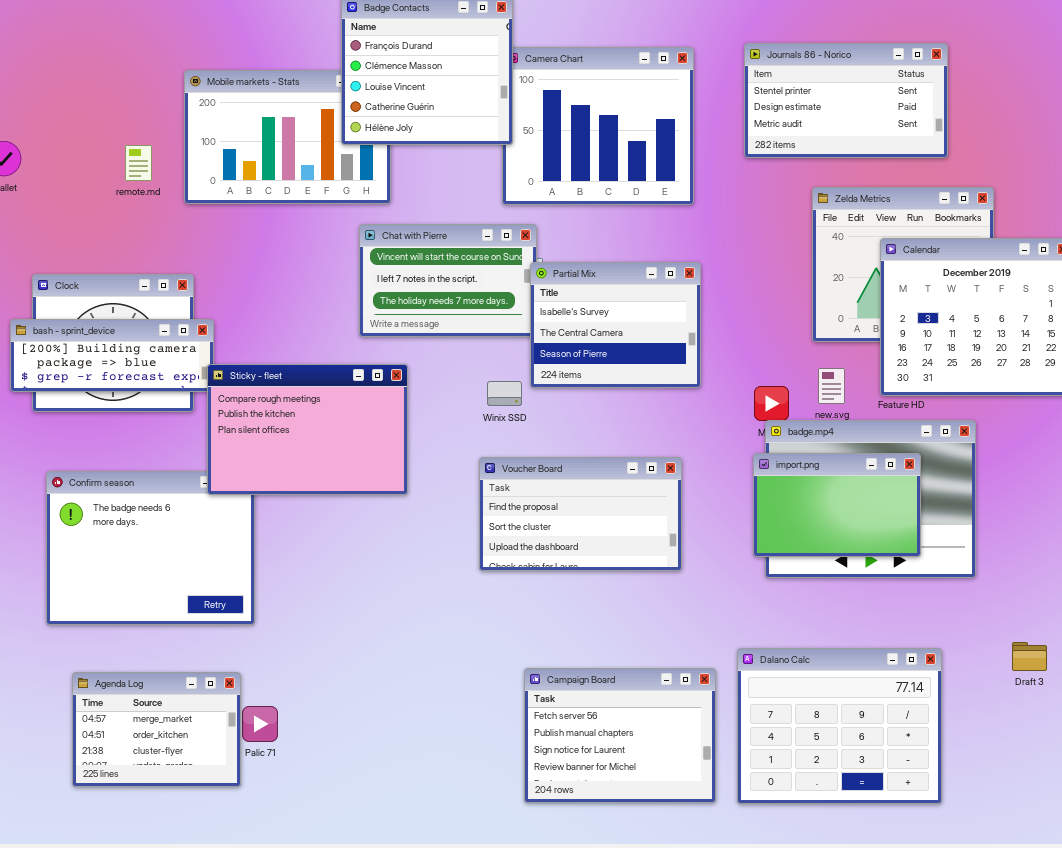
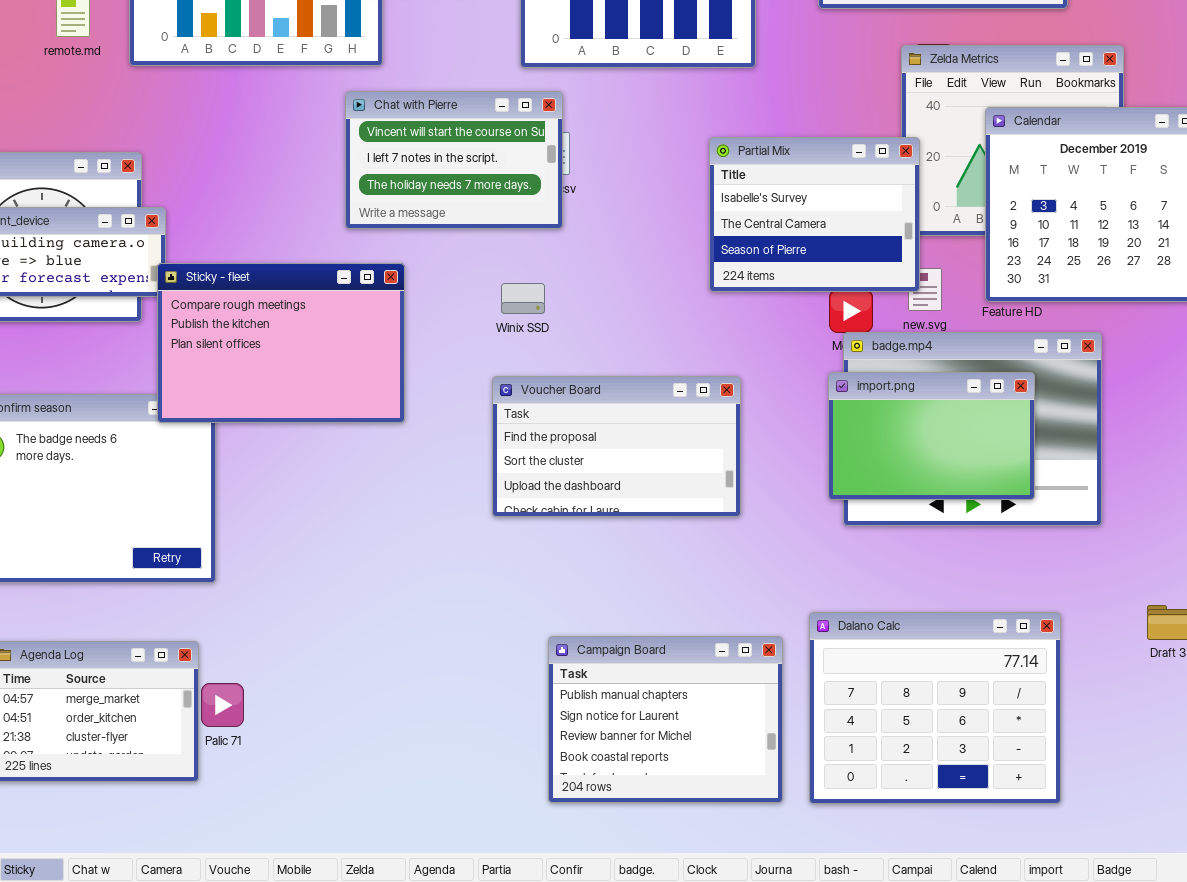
Partial Mix: [530,262,701,388] -> [709,137,920,292], moved
Campaign Board: [524,668,716,803] -> [548,636,783,803], scrolled down 1 row

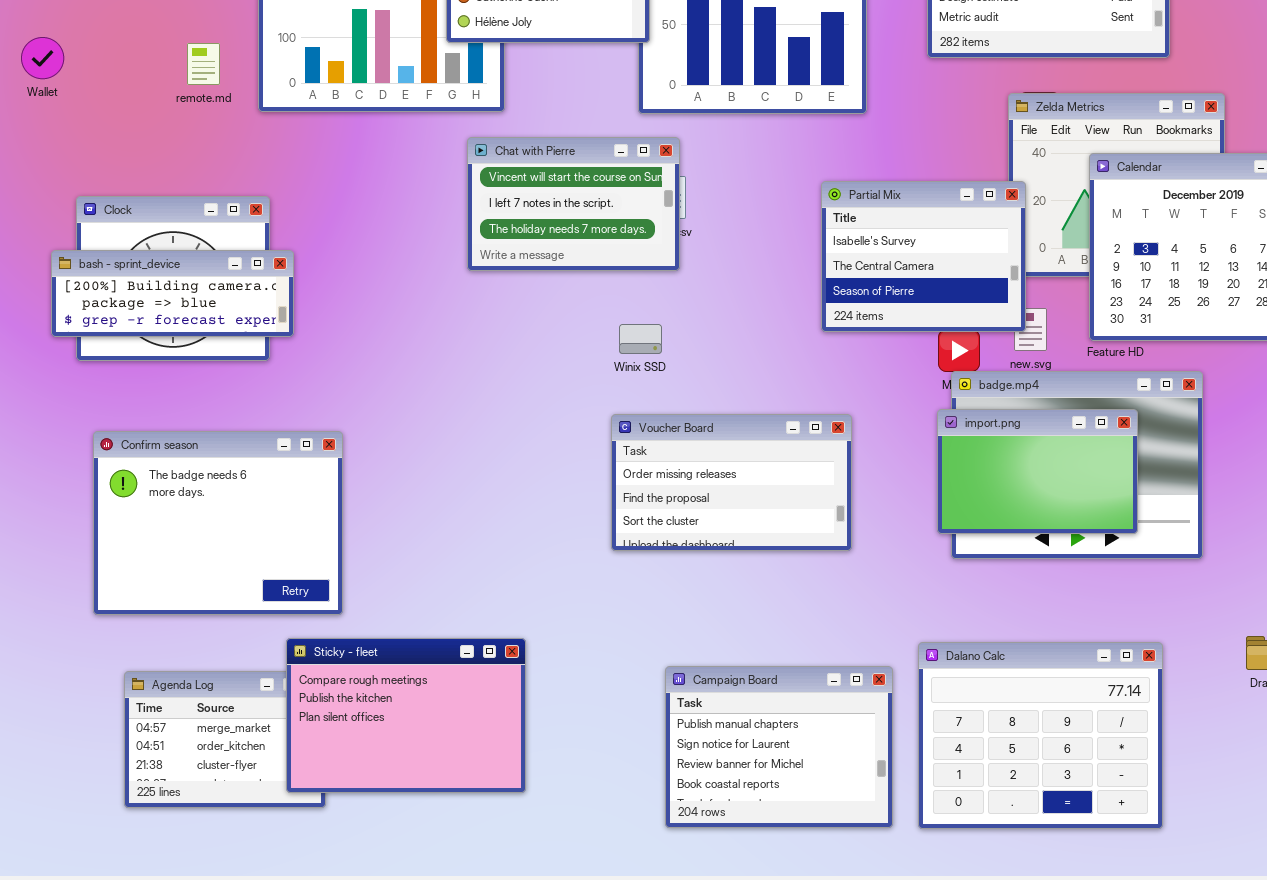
Sticky - fleet: [157,263,405,423] -> [286,638,526,793], moved
Voucher Board: [492,376,741,517] -> [611,414,852,551], scrolled up 1 row

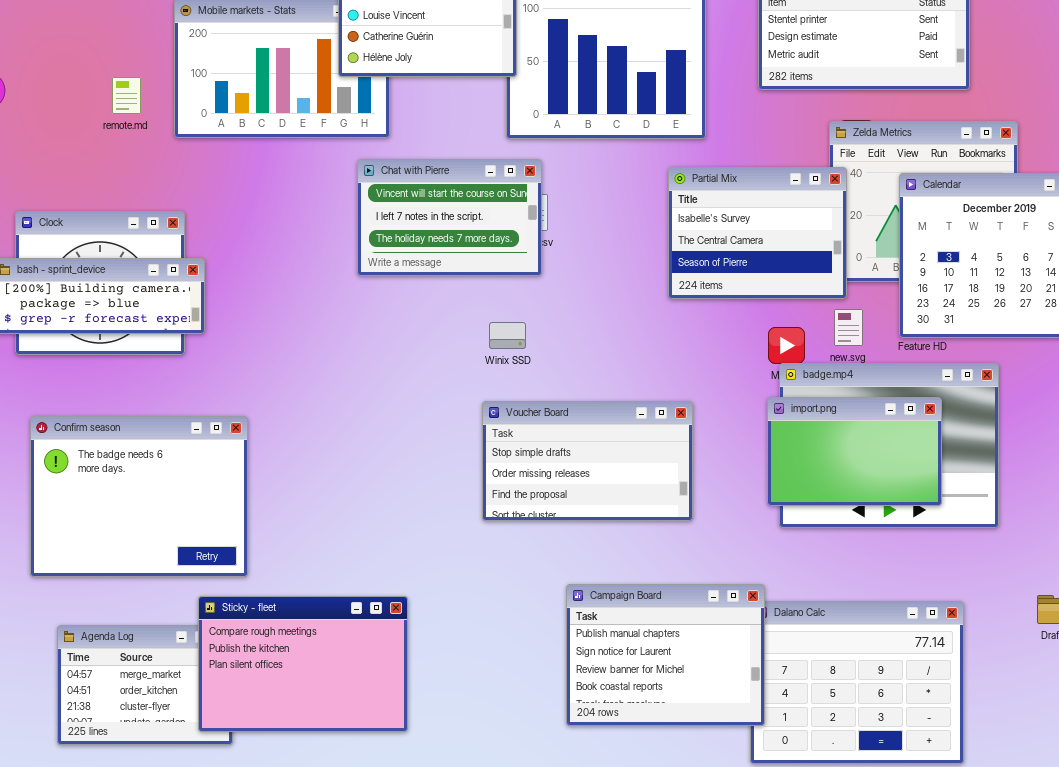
Partial Mix: [821,181,1026,332] -> [668,167,847,299], moved
Voucher Board: [611,414,852,551] -> [482,401,693,521], scrolled up 1 row
Campaign Board: [665,666,893,828] -> [566,584,765,726], moved

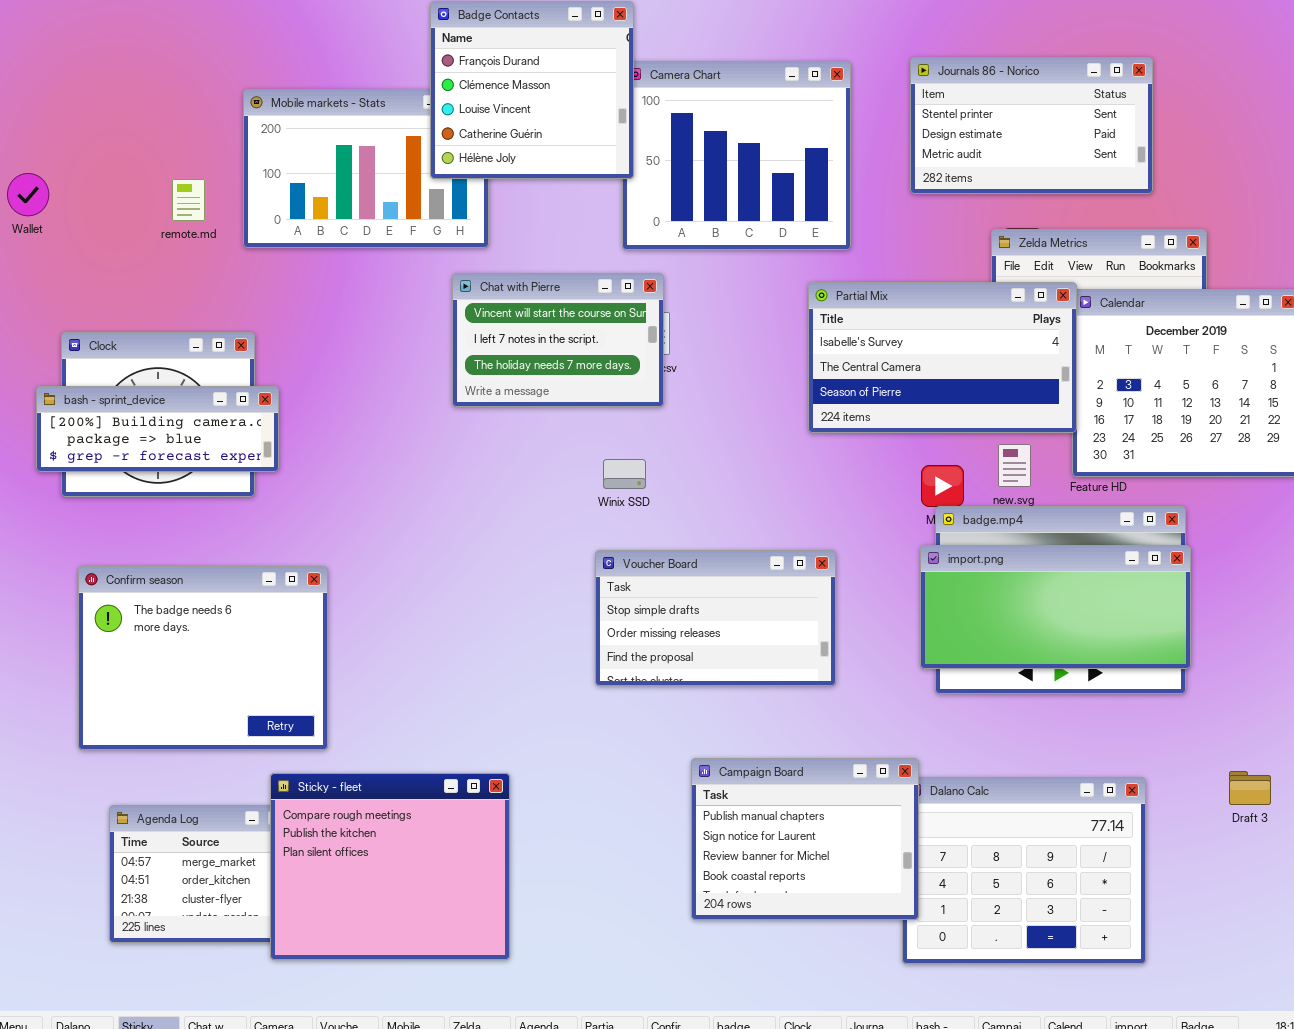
Partial Mix: [668,167,847,299] -> [808,282,1077,433], resized
import.png: [767,397,942,506] -> [920,545,1191,669], resized
Sticky - fleet: [198,596,408,732] -> [270,773,510,960], resized

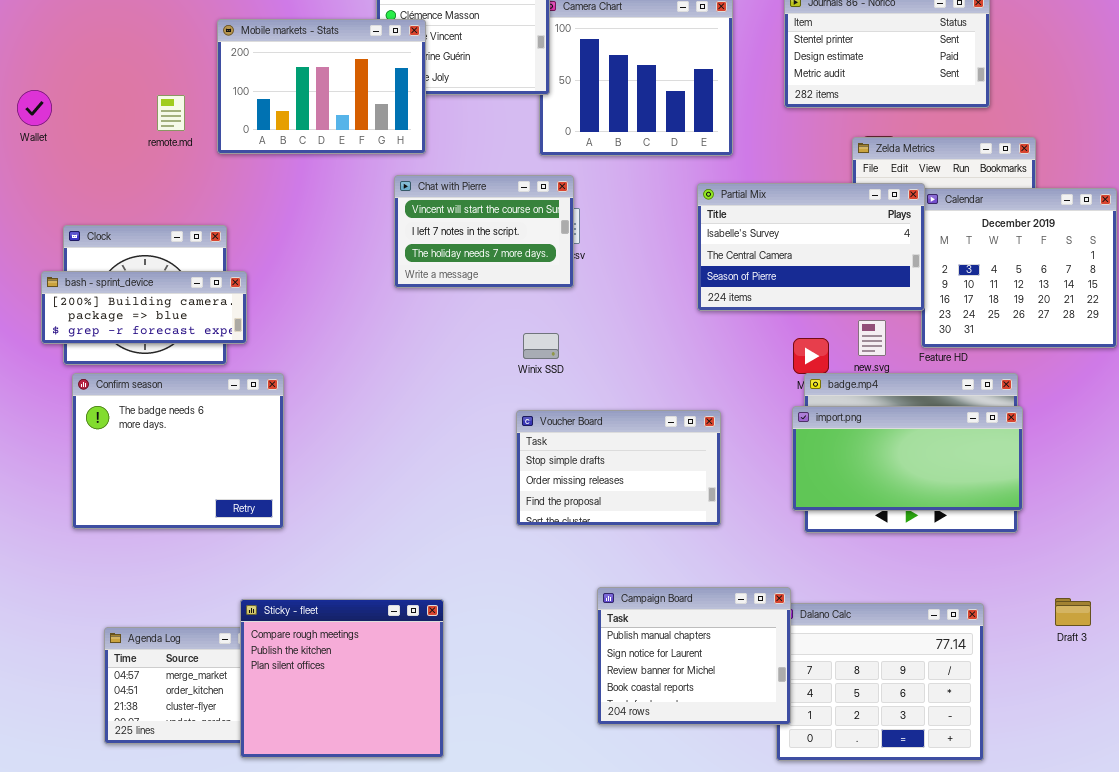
Mobile markets - Stats: [243,89,489,248] -> [217,19,426,154], raised
Confirm season: [78,566,328,750] -> [72,373,284,529], moved

